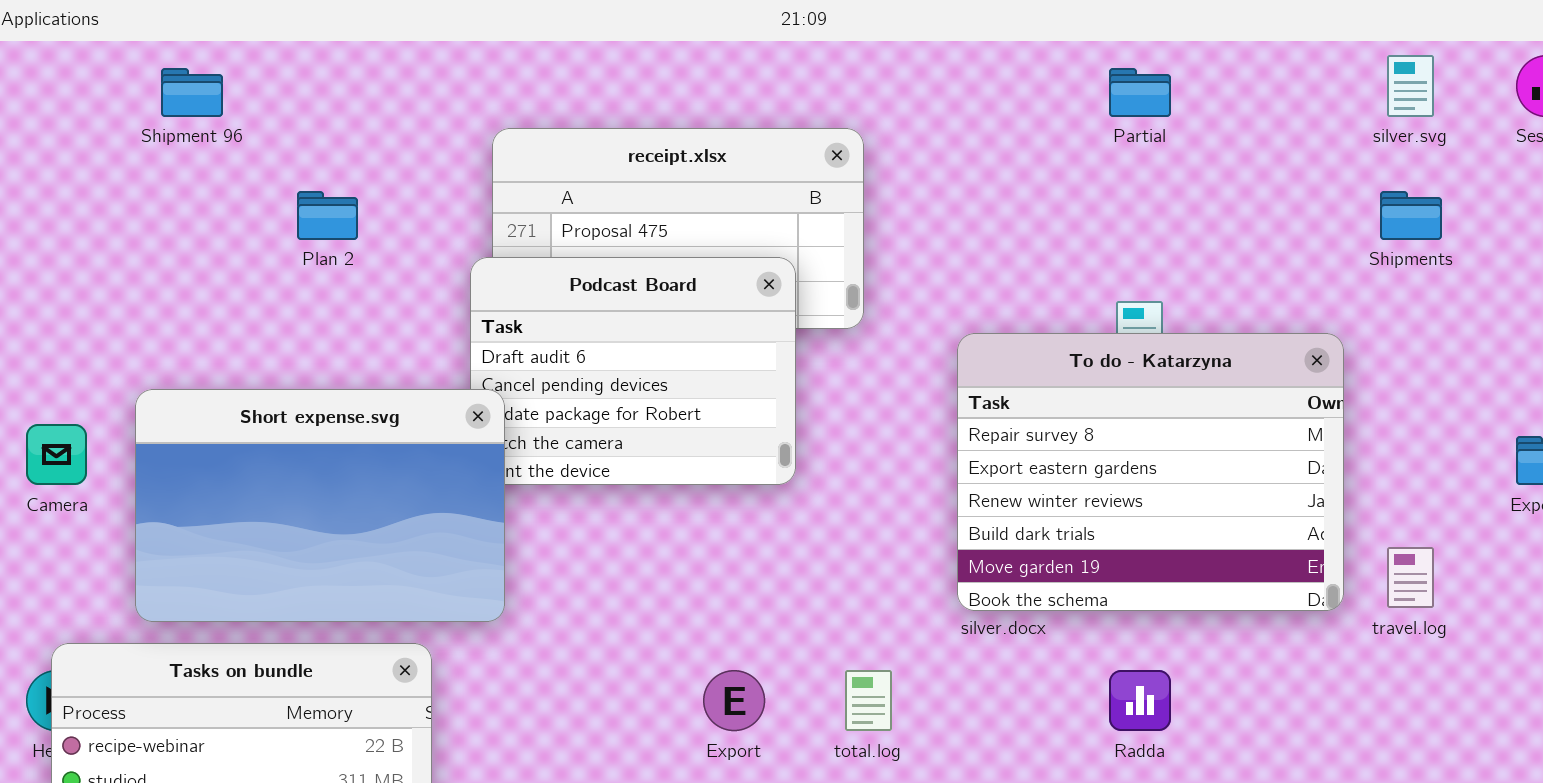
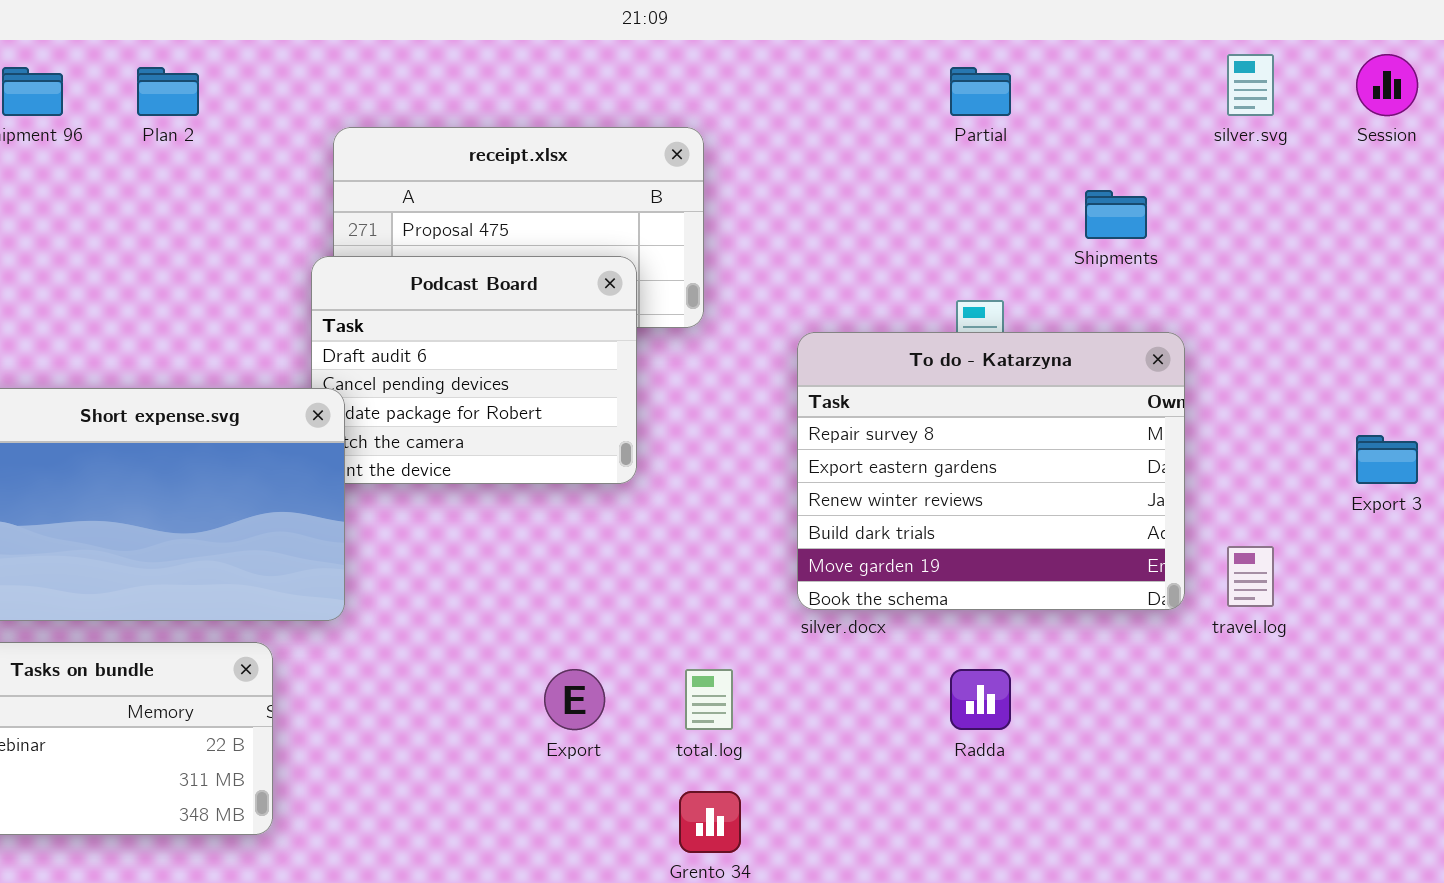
Plan 2: [297,191,358,240] -> [137,67,199,116], moved
Shipments: [1380,191,1442,240] -> [1085,190,1147,239], moved

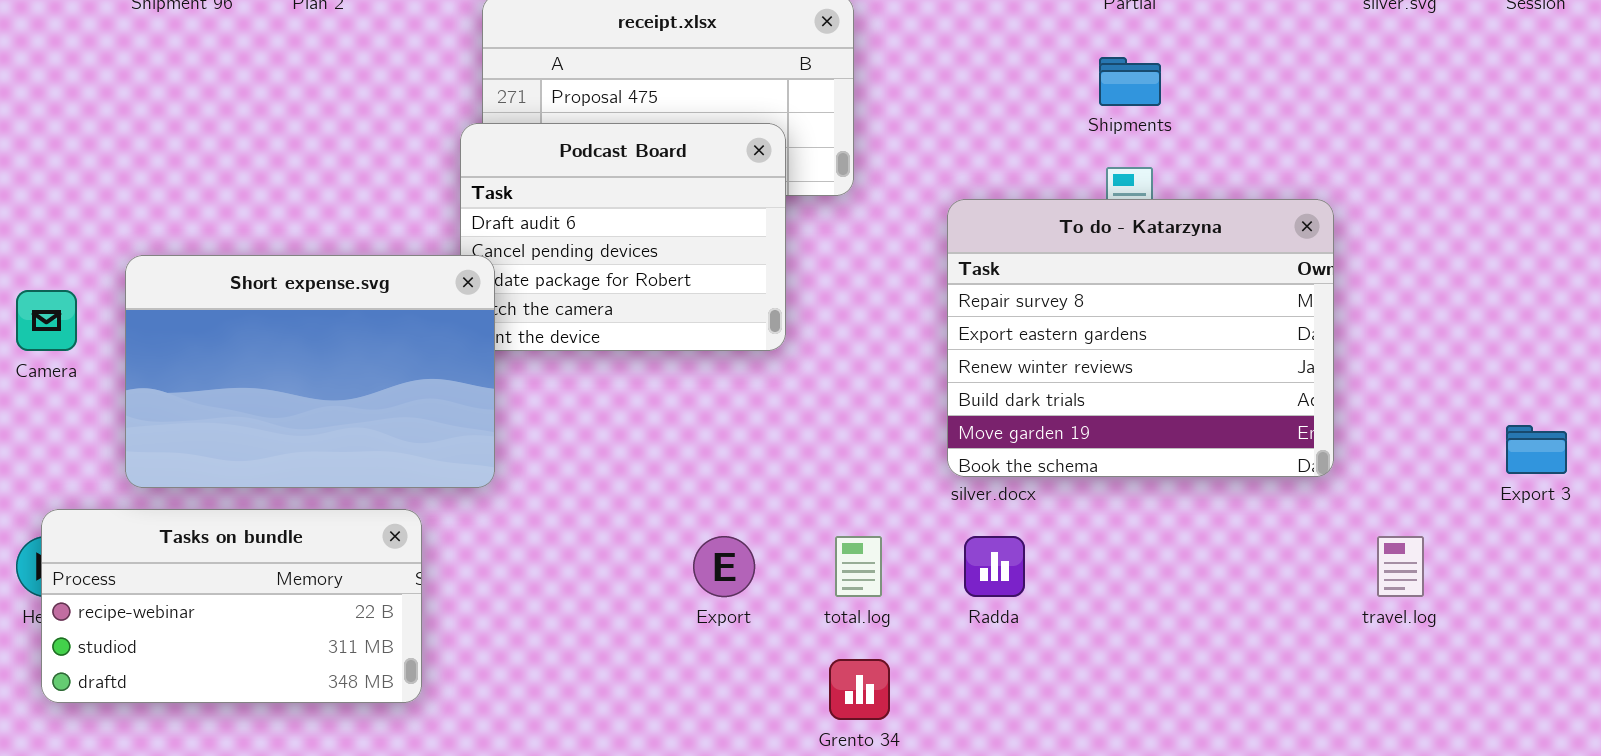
Shipments: [1085,190,1147,239] -> [1099,57,1161,106], moved
Export 3: [1356,435,1418,484] -> [1506,425,1567,474], moved
travel.log: [1227,546,1274,607] -> [1377,536,1424,597], moved
Radda: [950,669,1011,730] -> [964,536,1025,597], moved

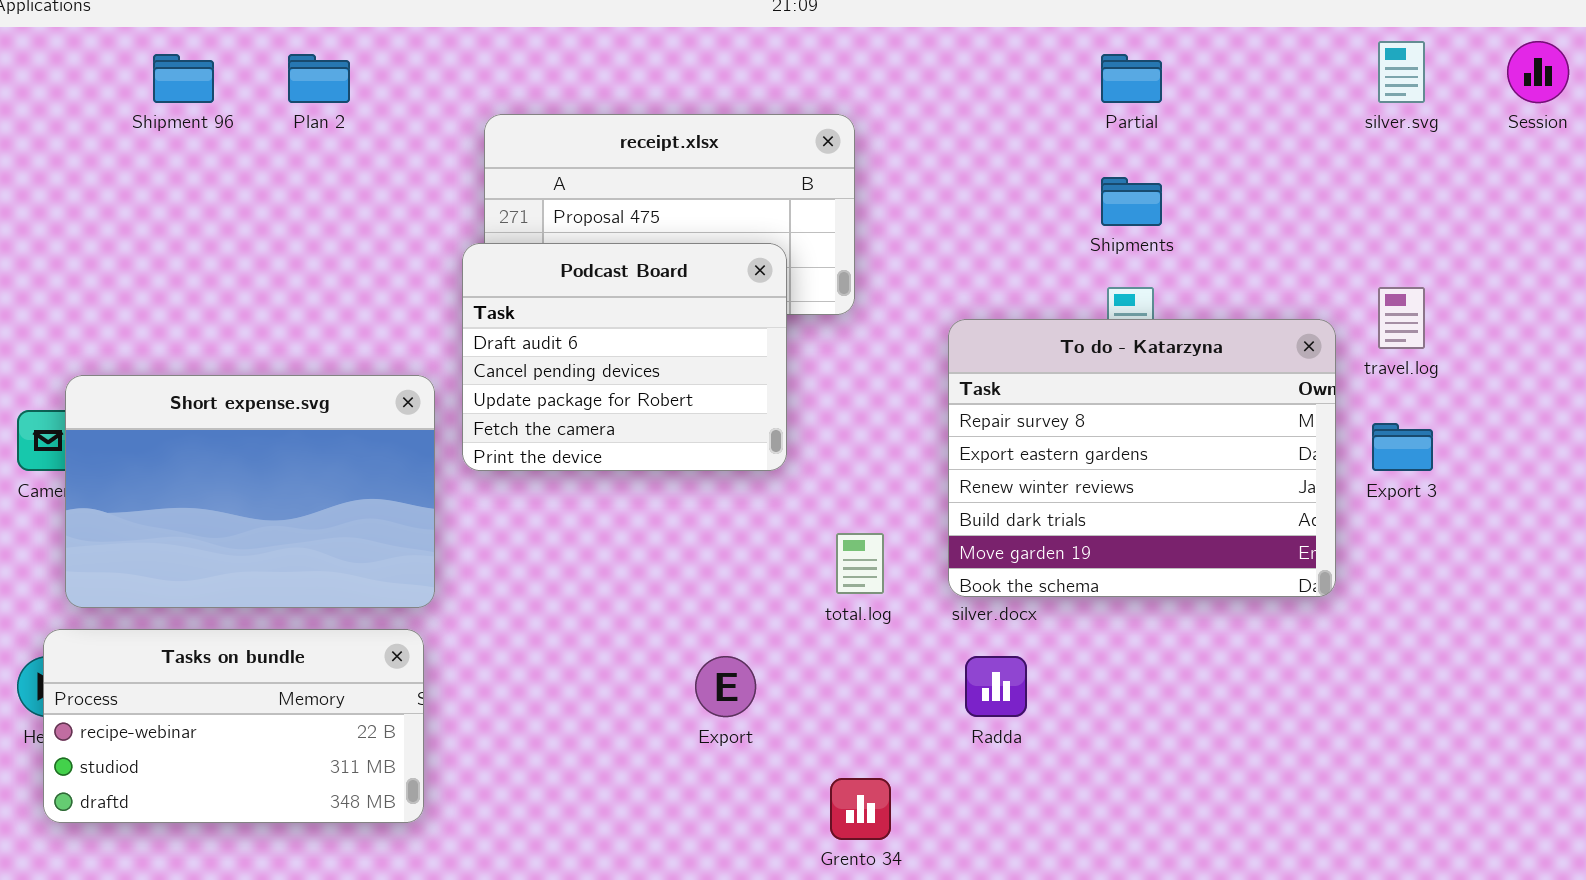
Short expense.svg: [125,255,495,488] -> [65,375,435,608], moved
Export 3: [1506,425,1567,474] -> [1372,423,1433,471], moved
total.log: [835,536,882,597] -> [836,533,884,594], moved
travel.log: [1377,536,1424,597] -> [1378,287,1425,349], moved

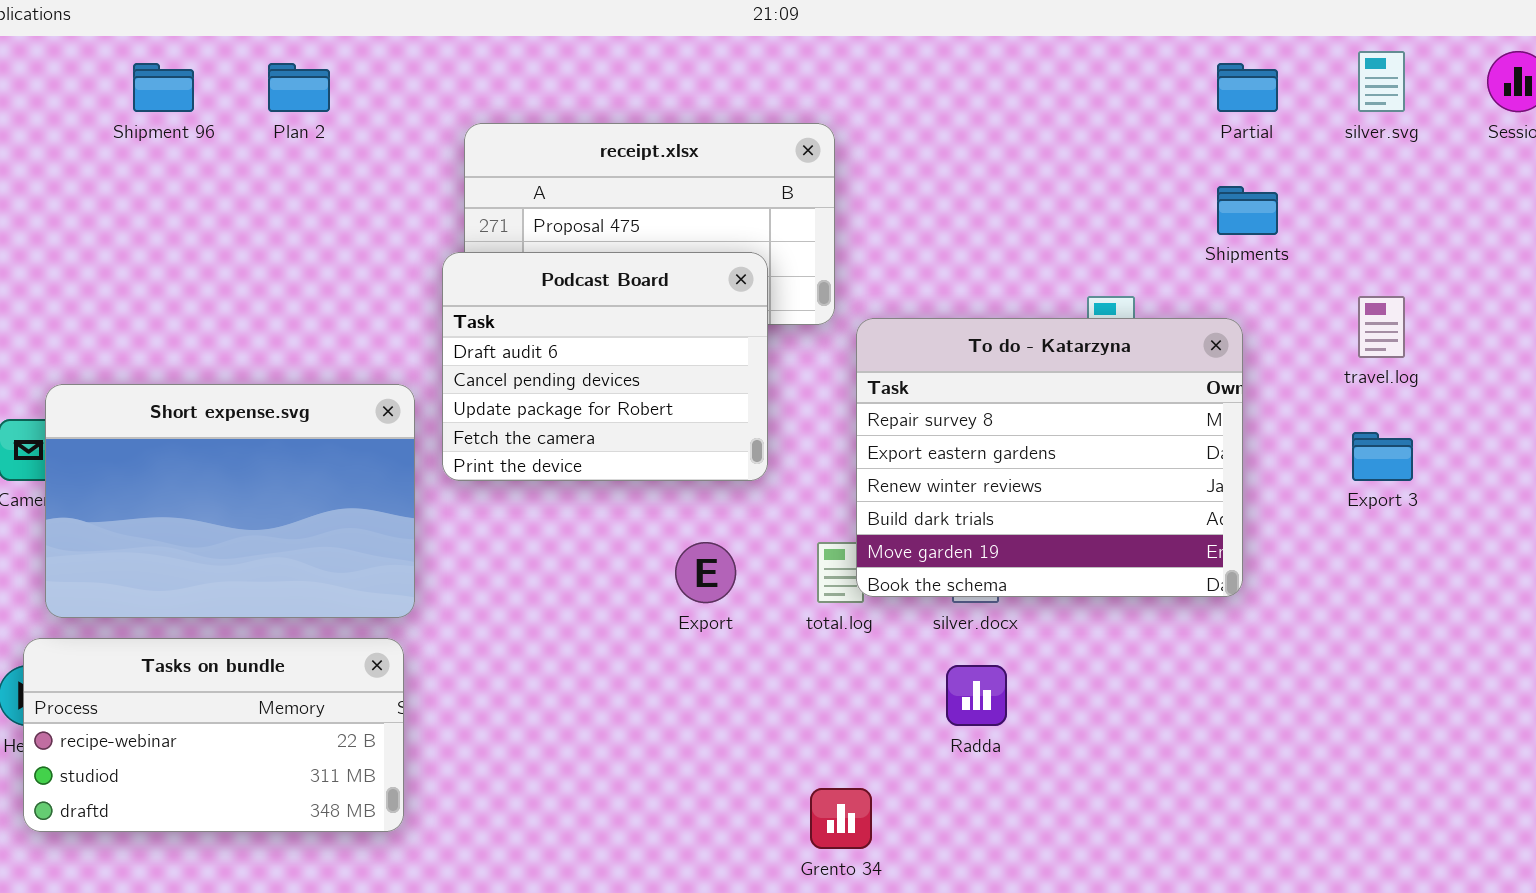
Partial: [1101,54,1162,103] -> [1217,63,1278,112], moved
Shipments: [1101,177,1162,226] -> [1217,186,1278,235], moved
To do - Katarzyna: [948,319,1336,597] -> [856,318,1243,597], moved
Export: [695,656,756,717] -> [675,542,736,603], moved

